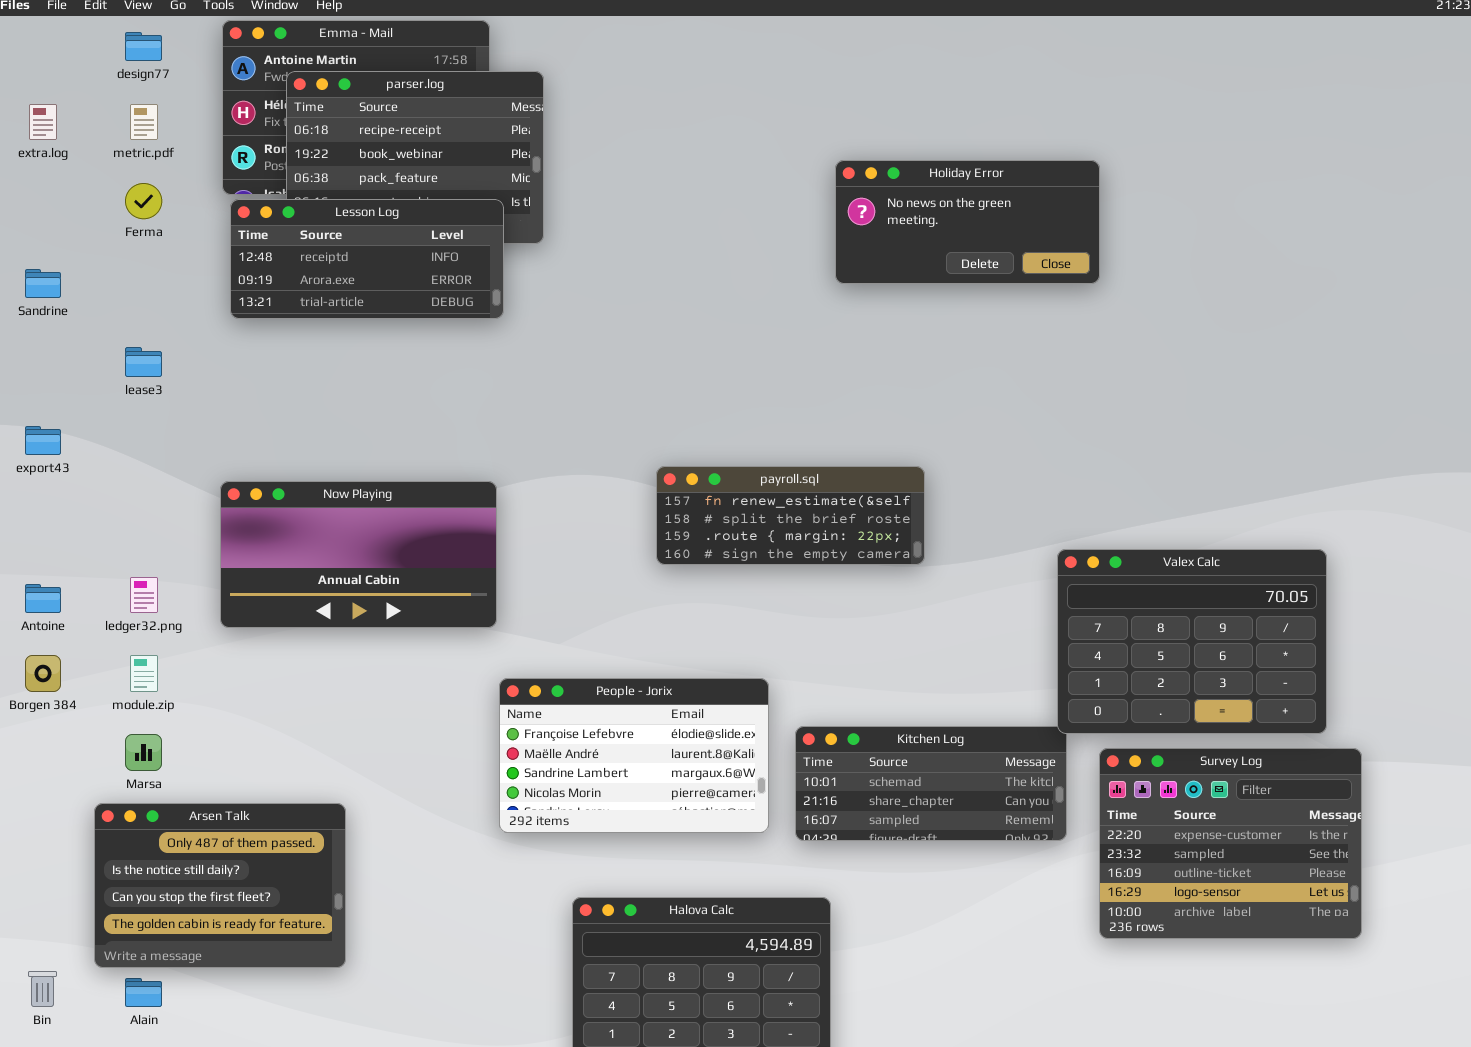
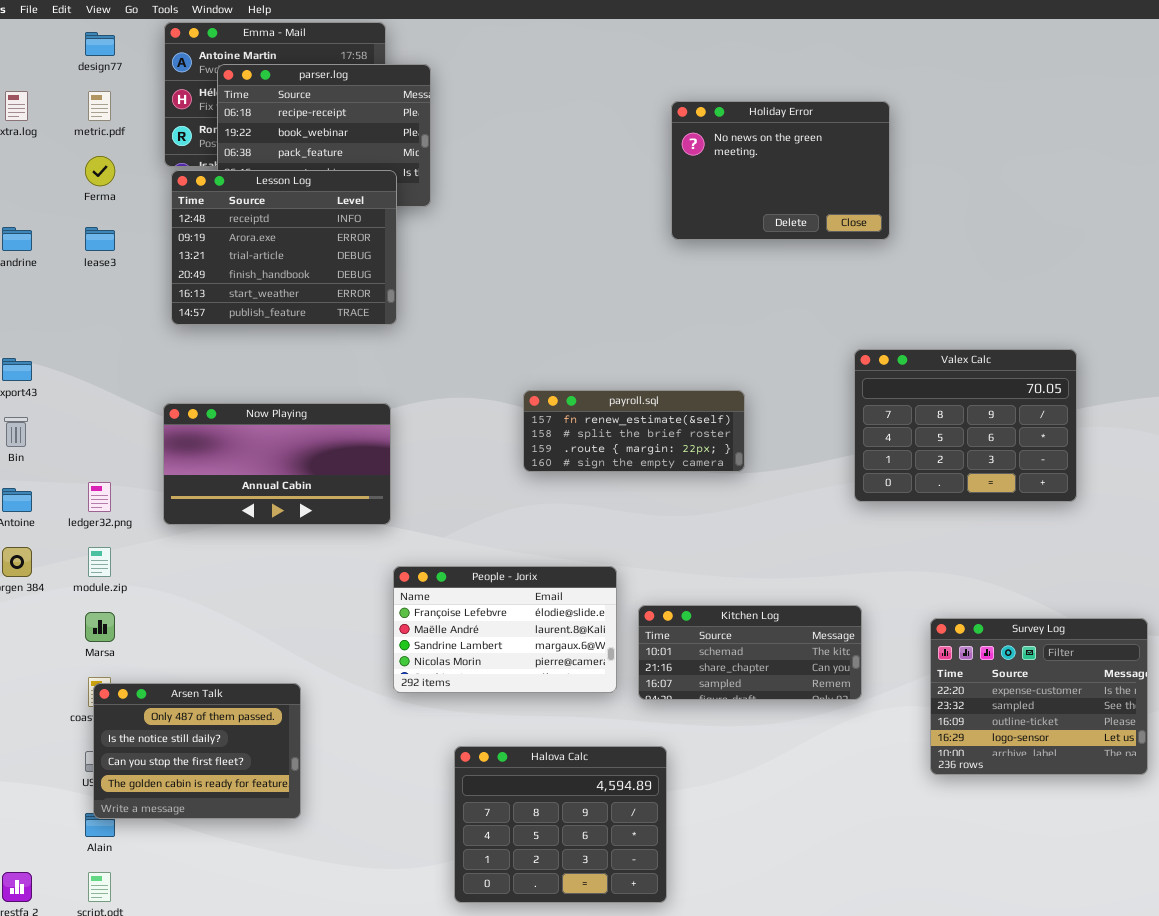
Holiday Error: [835,160,1100,284] -> [671,101,890,240], resized
Lesson Log: [230,199,504,319] -> [171,170,397,325], resized
lease3: [125,347,162,377] -> [85,227,115,251], moved
Valex Calc: [1057,549,1327,734] -> [854,349,1077,502], moved
Survey Log: [1099,748,1362,939] -> [930,618,1148,775], moved
Arsen Talk: [94,803,346,968] -> [93,683,301,819], moved
Bin: [28,971,57,1007] -> [4,417,28,447], moved

